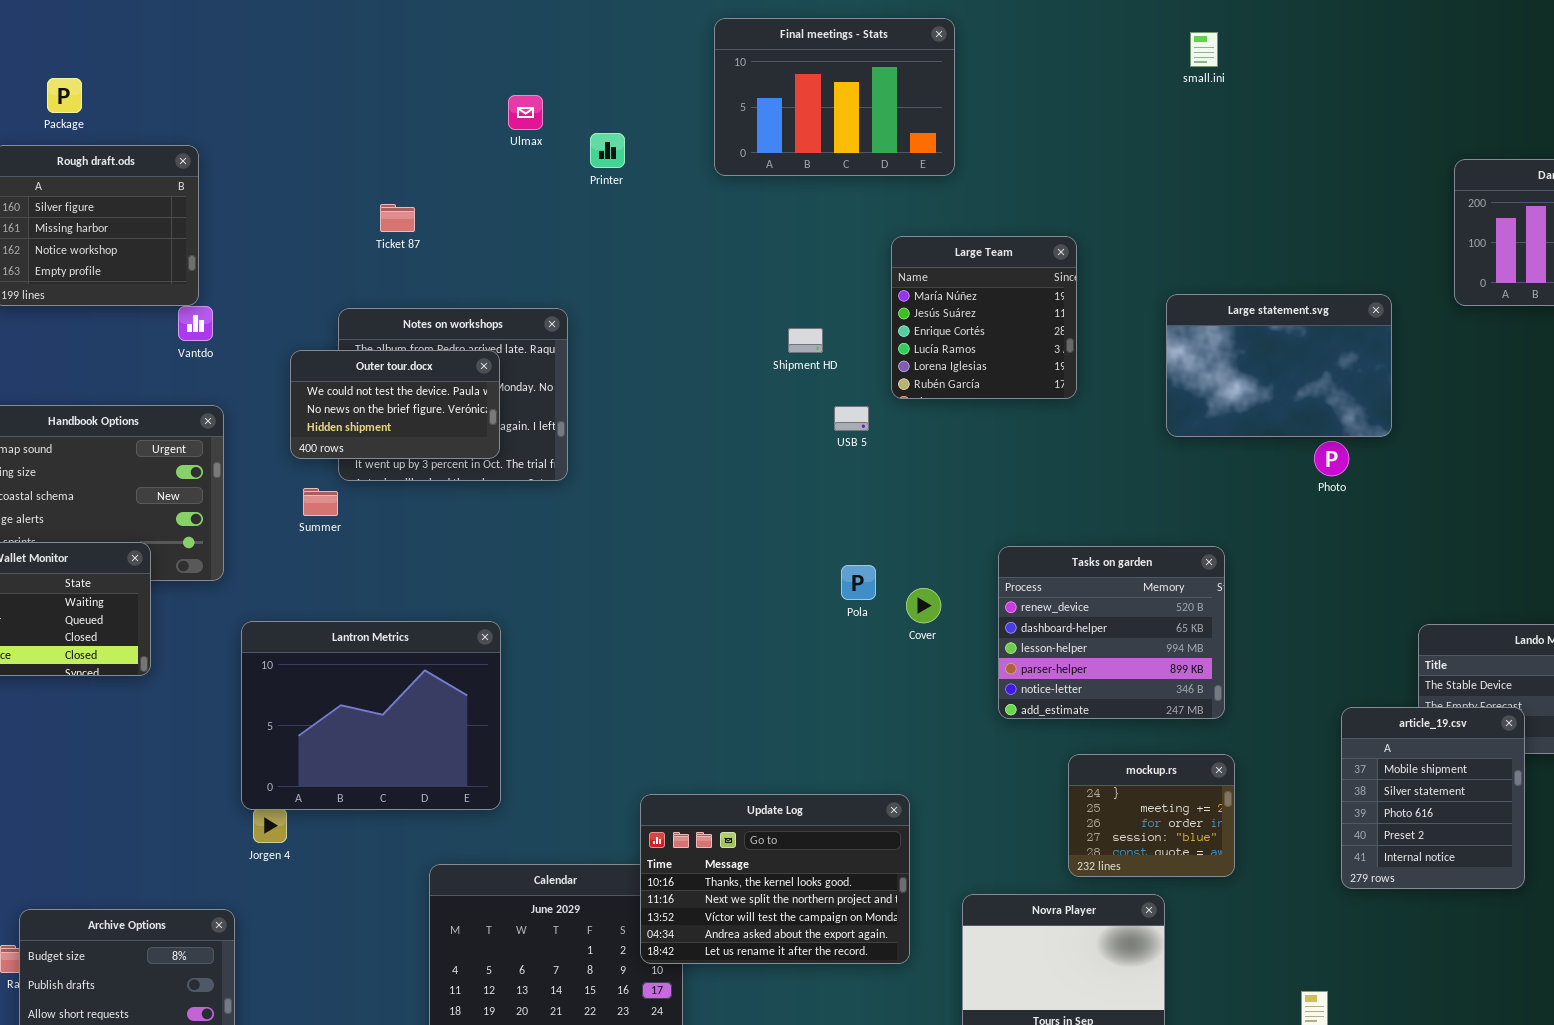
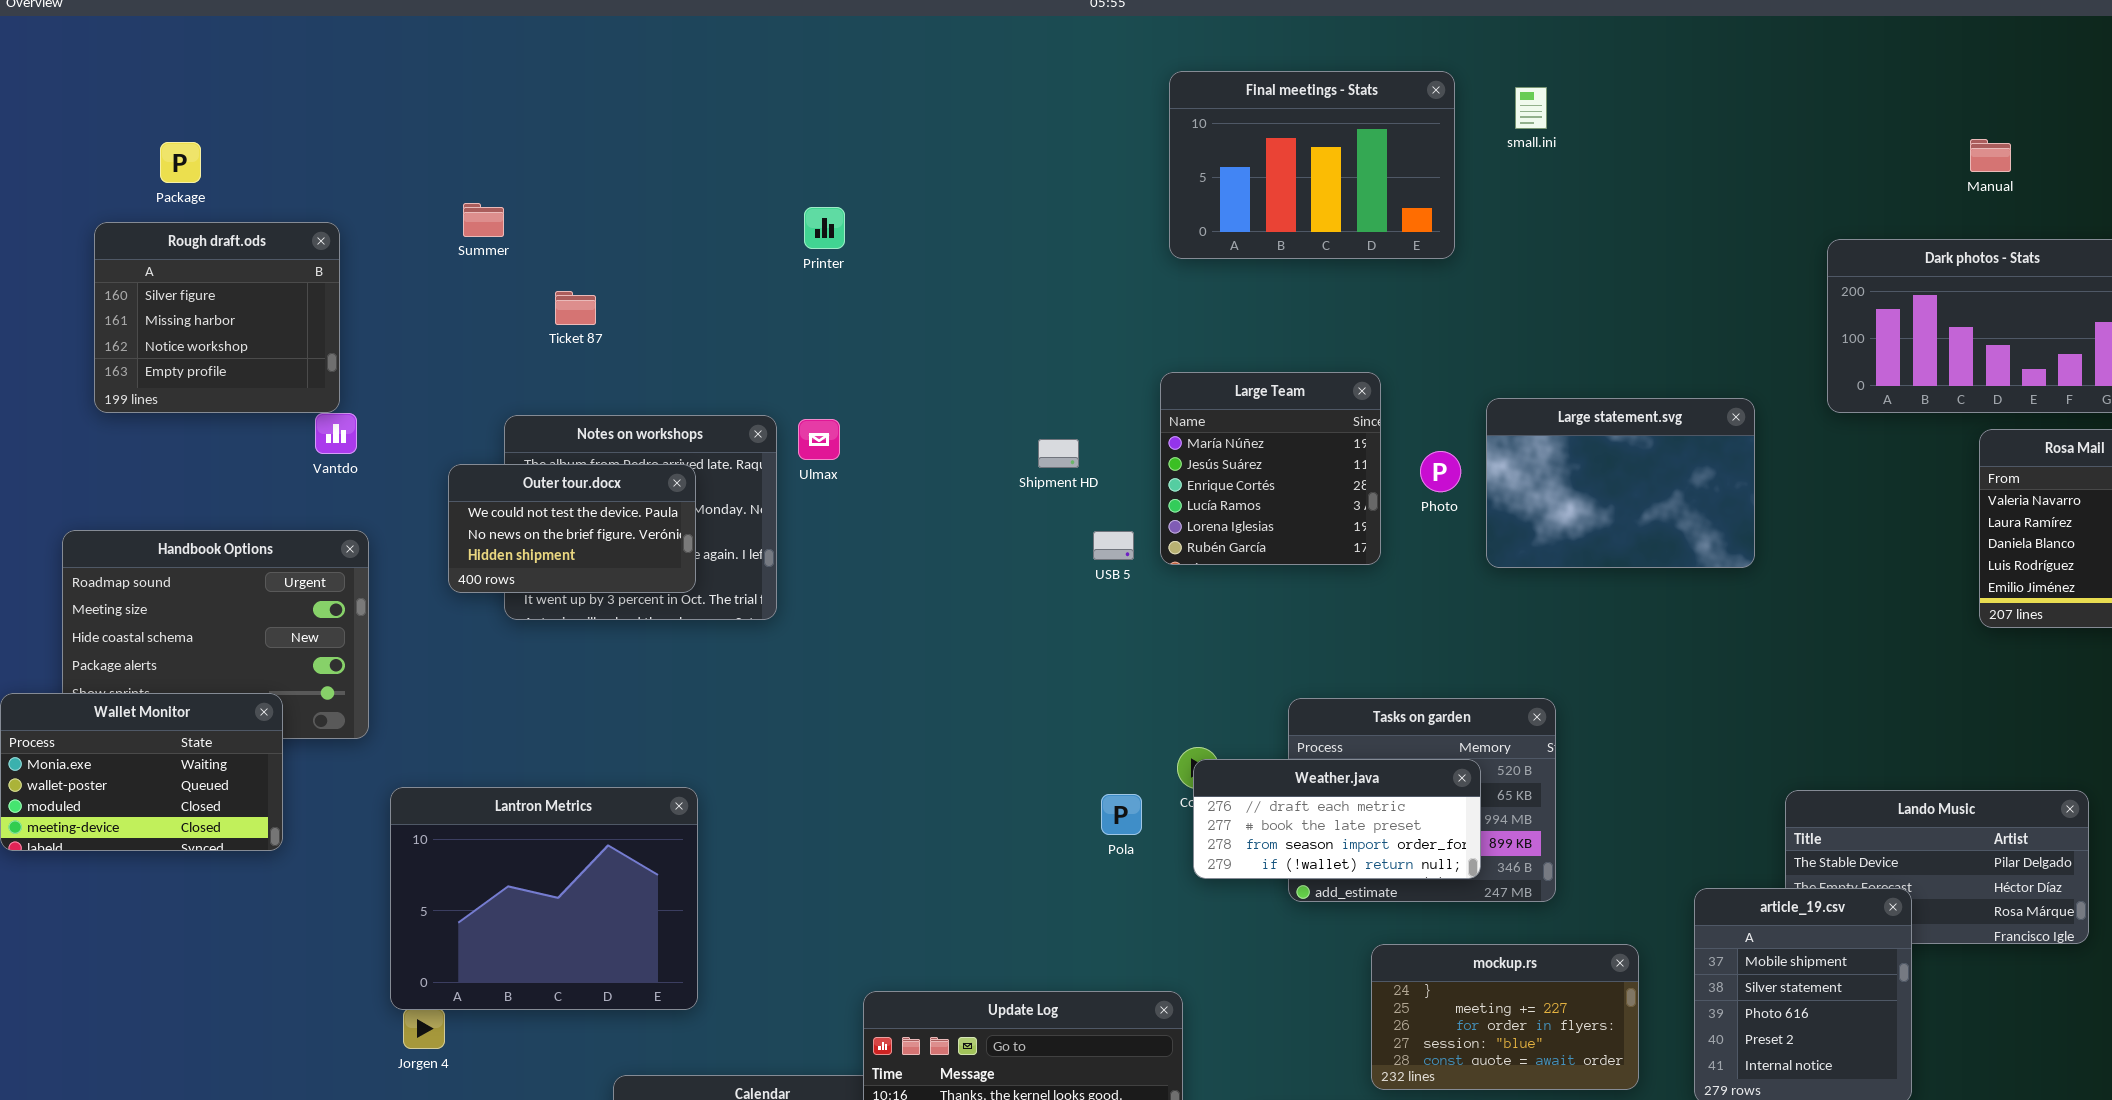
Final meetings - Stats: [714,18,955,176] -> [1169,71,1455,259], moved
Ulmax: [508,95,543,130] -> [798,419,840,460], moved
Large Team: [891,236,1077,399] -> [1160,372,1381,565], moved
Photo: [1314,441,1349,476] -> [1420,451,1461,492], moved
Summer: [303,488,338,516] -> [463,203,504,237], moved
Pola: [841,565,876,600] -> [1101,794,1142,835], moved
Weather.java: none -> [1193,759,1481,879], opened
mockup.rs: [1068,754,1235,877] -> [1371,944,1639,1090], resized

